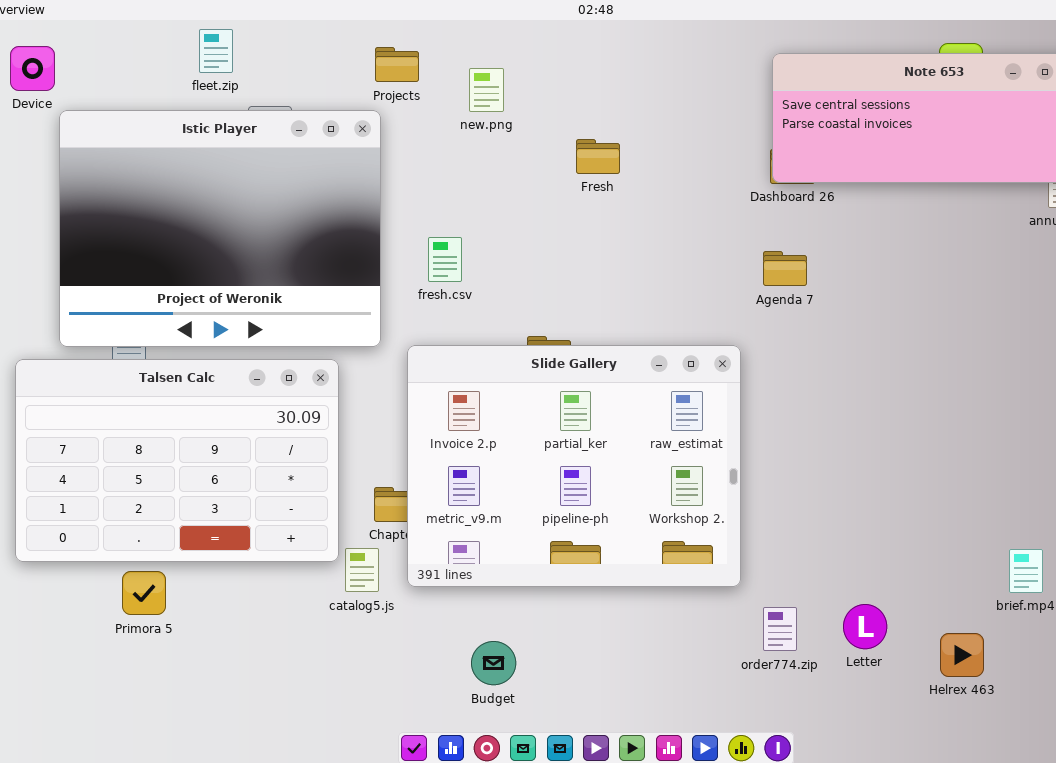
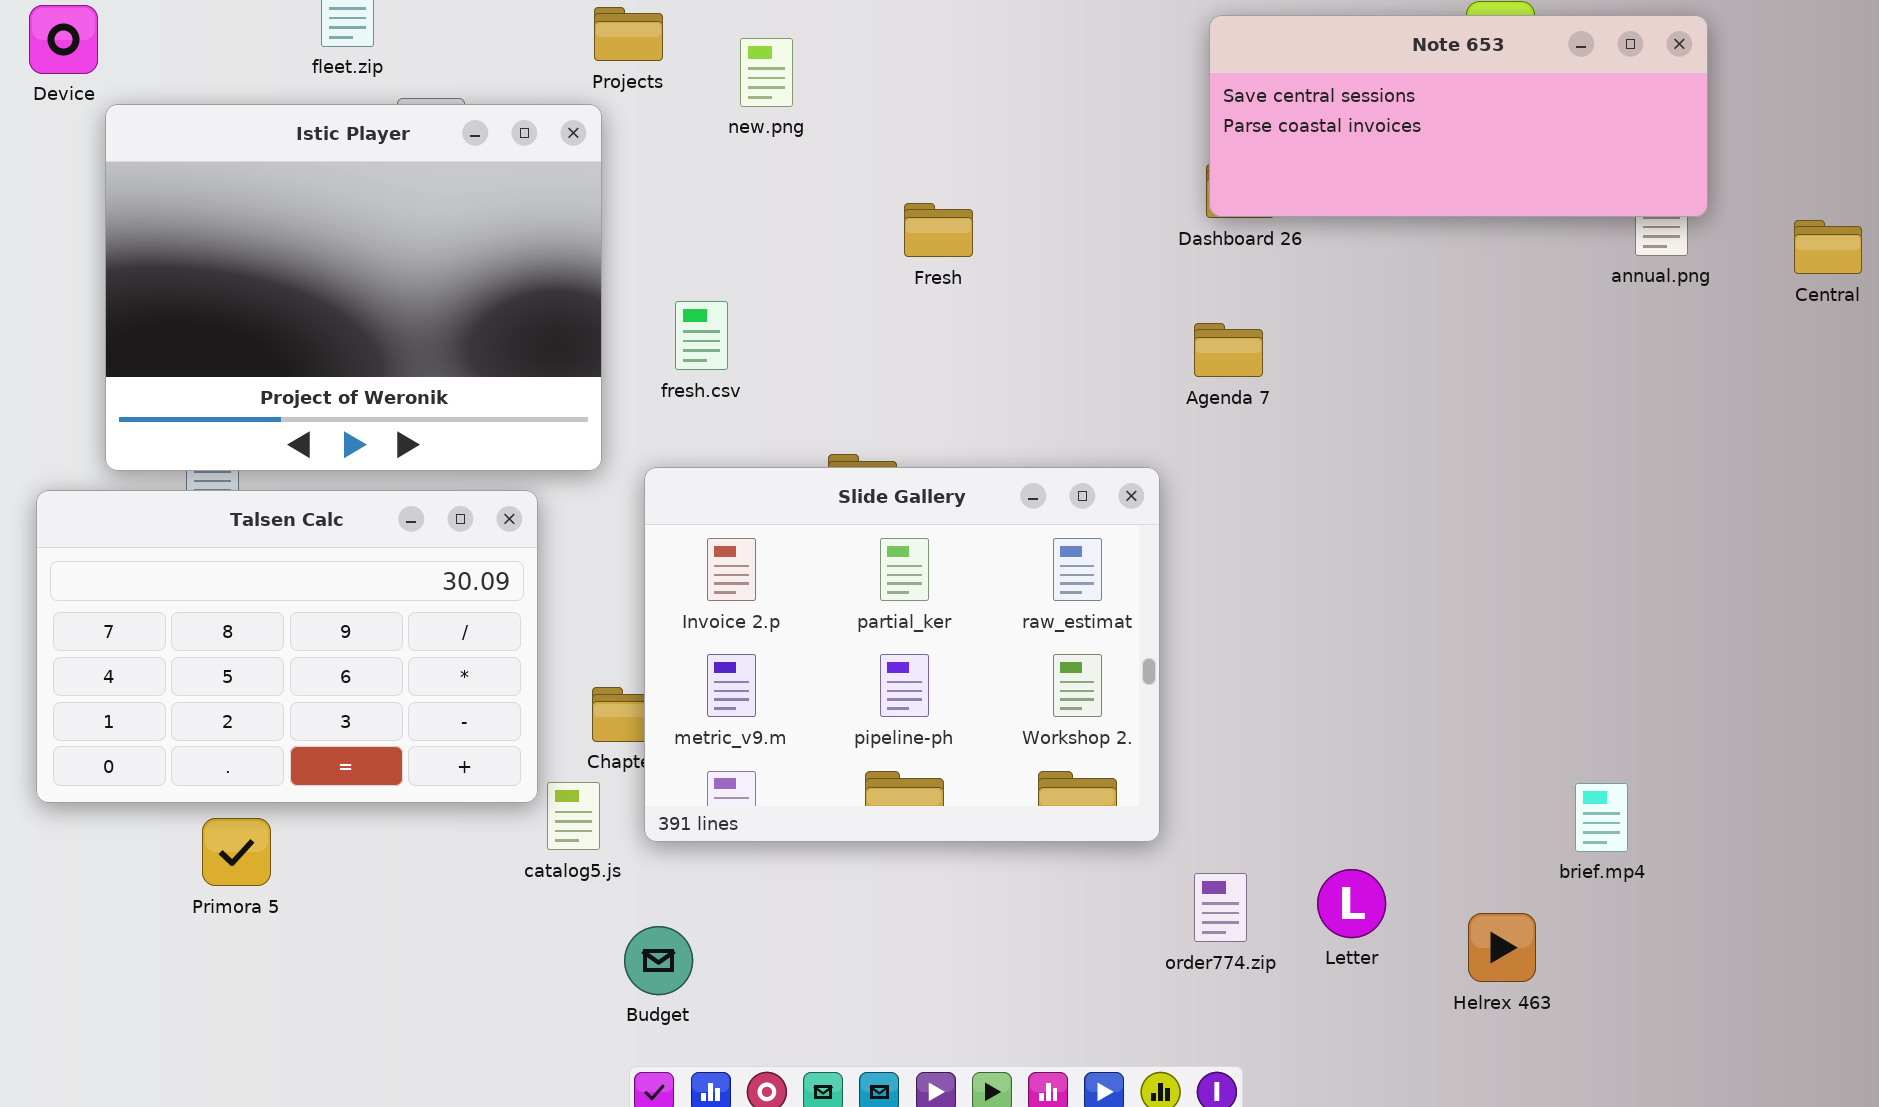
Fresh: [576,139,620,174] -> [904,203,973,257], moved
Budget: [471,641,516,685] -> [624,926,693,995], moved

